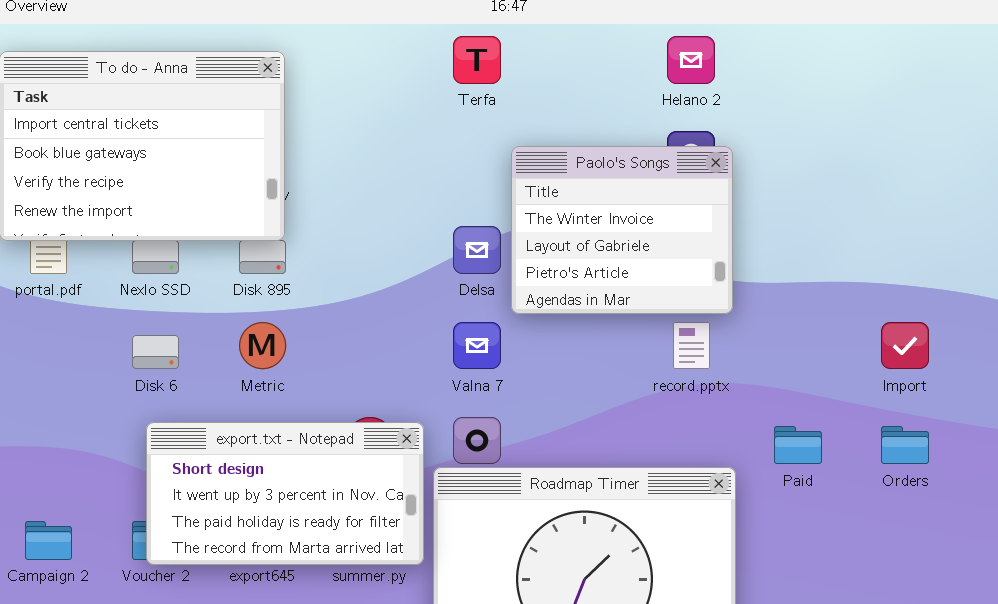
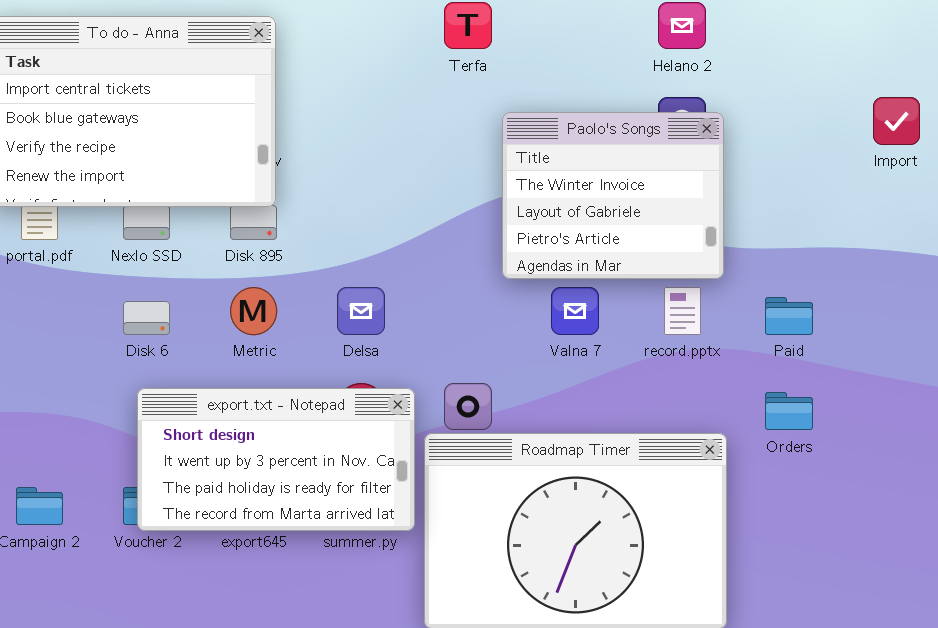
Delsa: [453,226,501,274] -> [337,287,385,335], moved
Valna 7: [453,322,501,369] -> [551,287,599,335], moved
Import: [881,322,929,369] -> [873,97,920,145], moved
Paid: [774,426,822,464] -> [765,297,813,335], moved
Orders: [881,426,929,464] -> [765,392,813,430], moved

